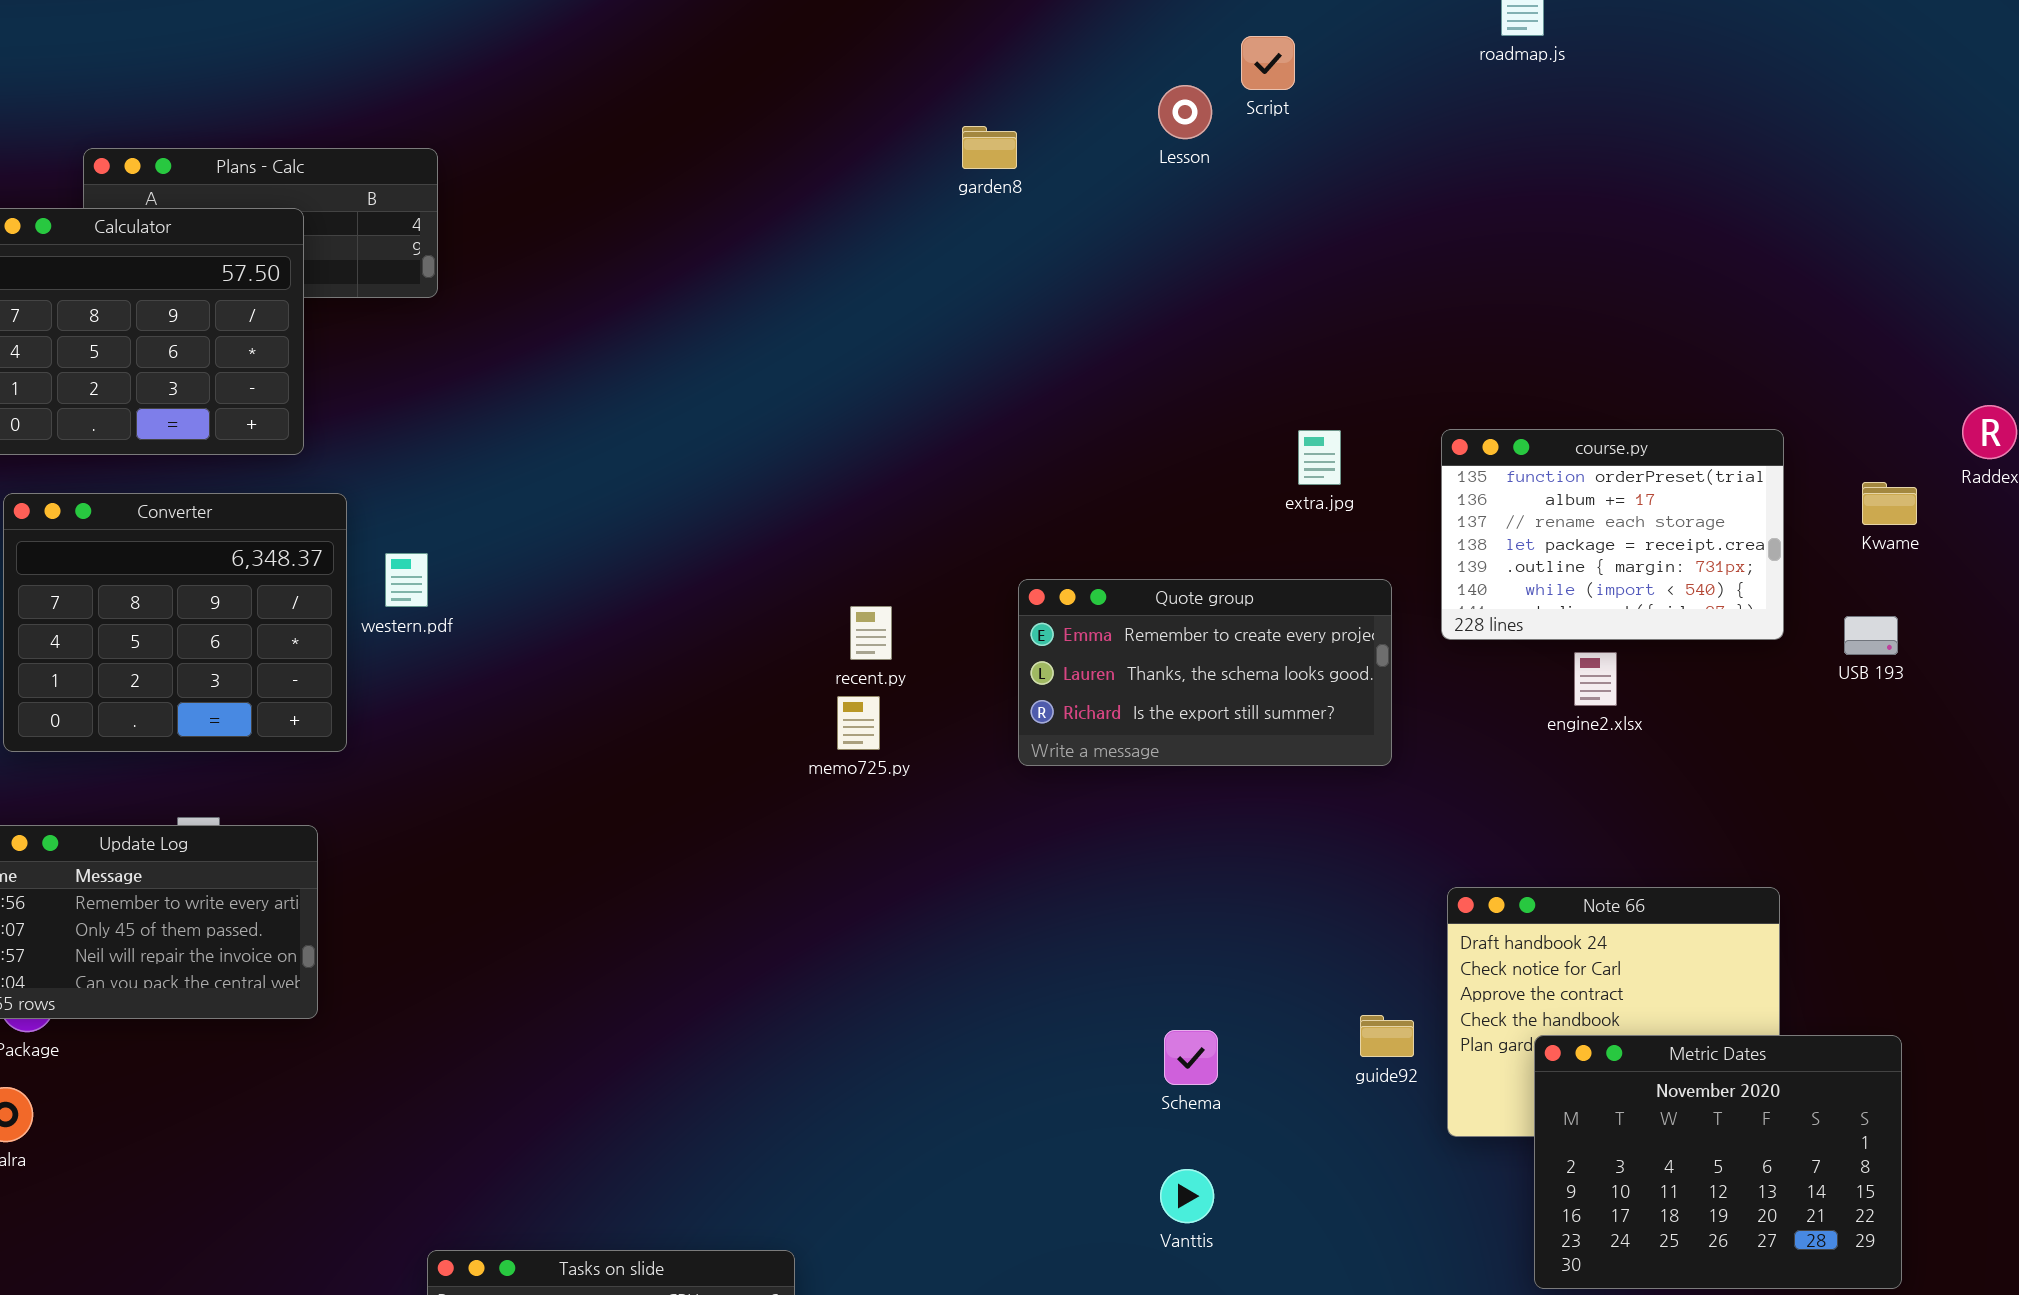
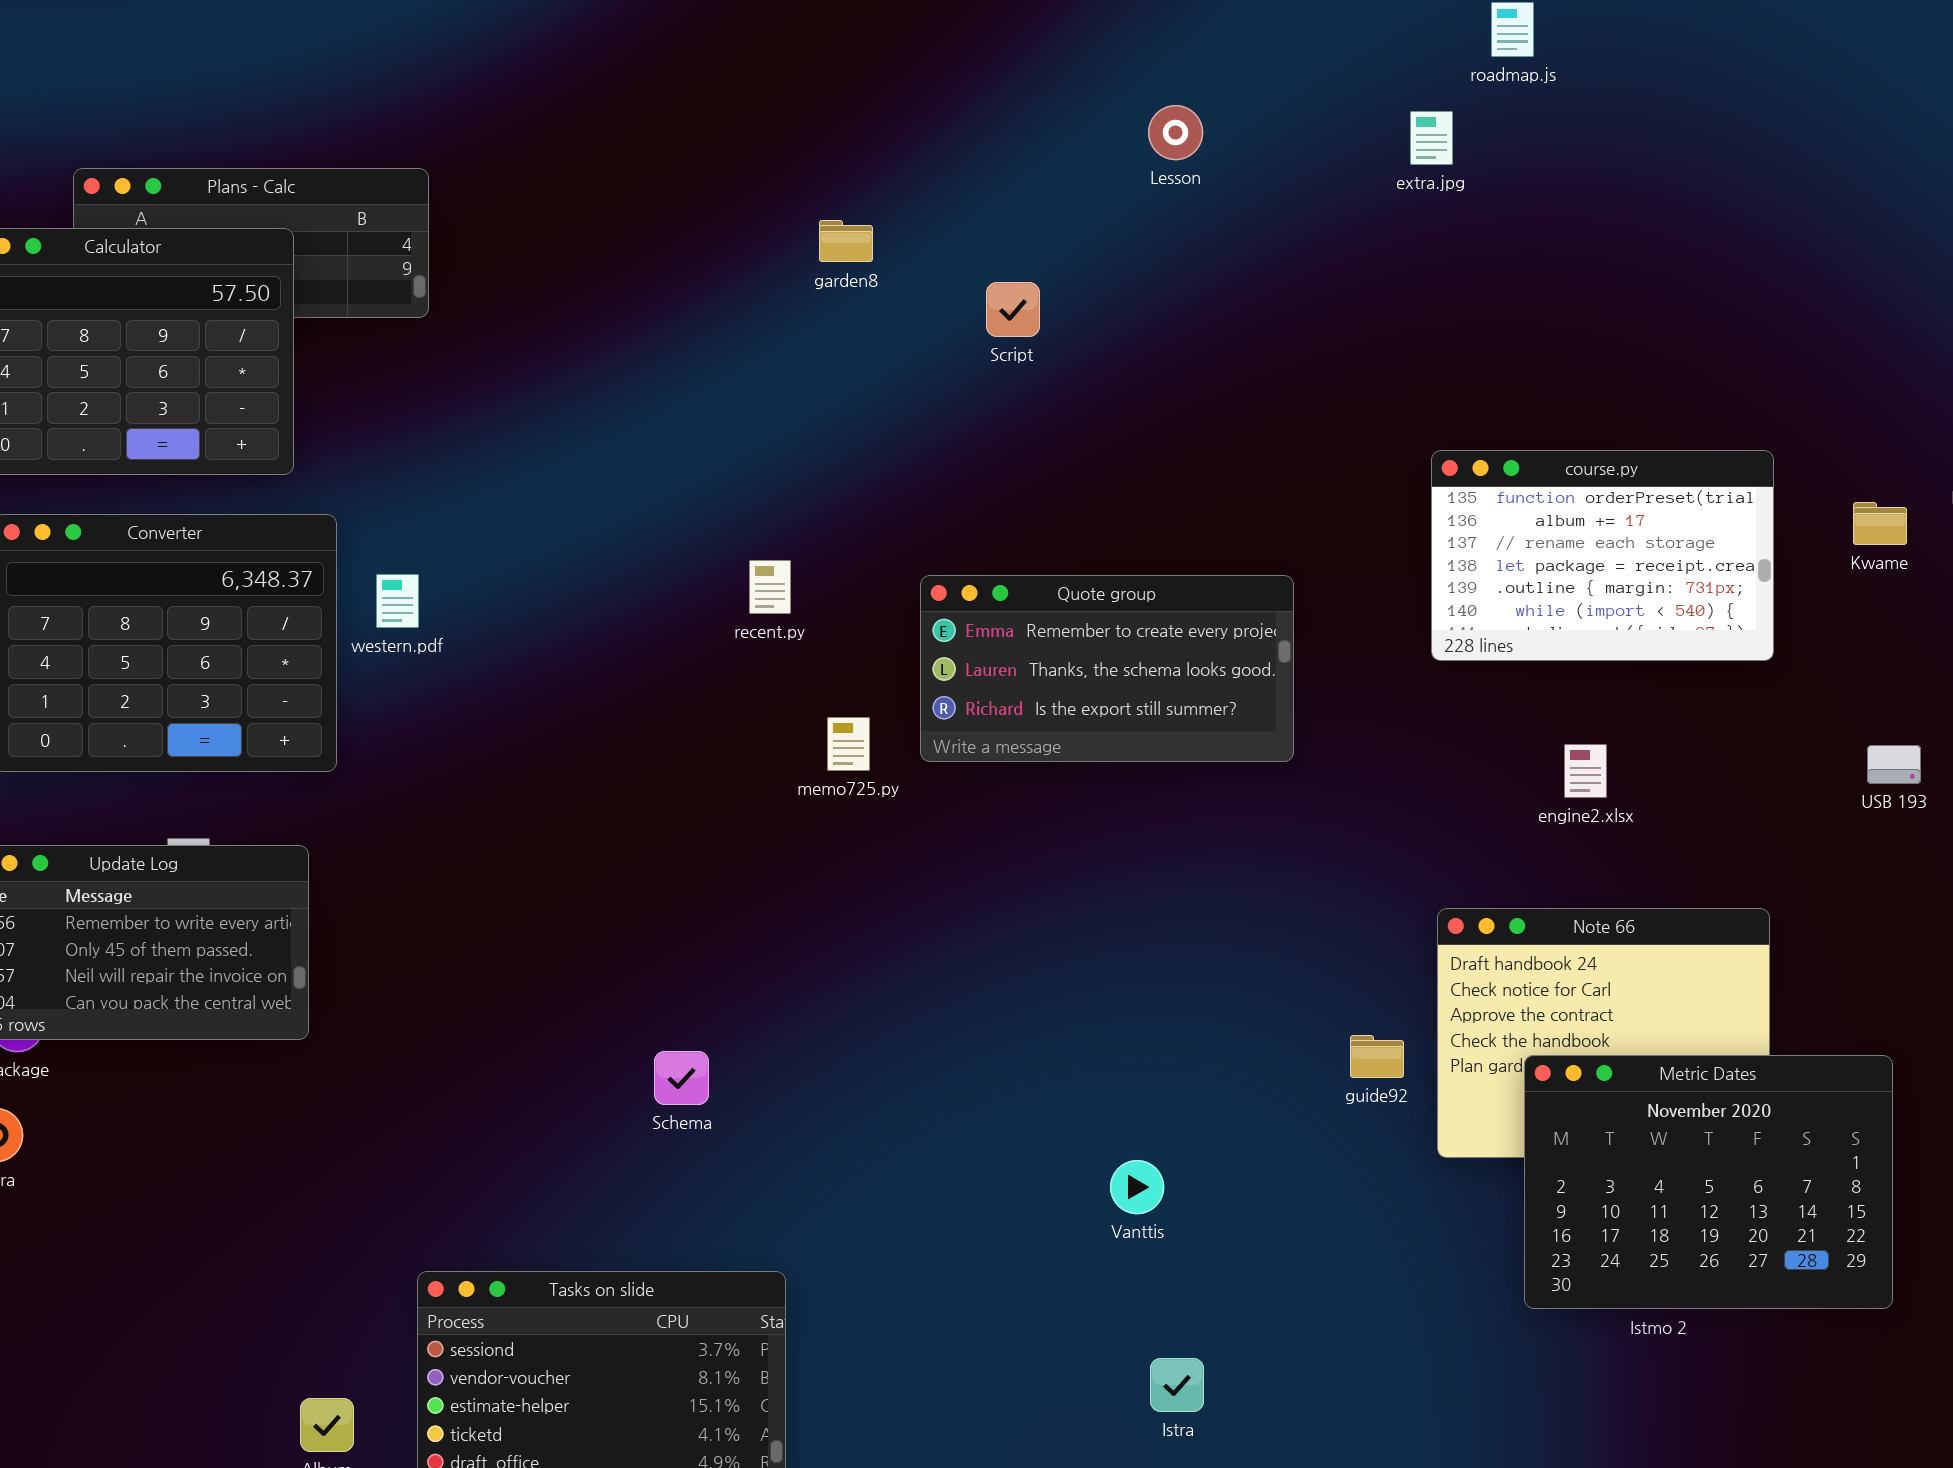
Script: [1241,36,1295,90] -> [986,282,1040,337], moved
garden8: [962,126,1017,169] -> [819,220,873,262], moved
extra.jpg: [1298,430,1341,485] -> [1410,111,1453,165], moved
Quote group: [1018,579,1392,766] -> [920,575,1294,762], moved
recent.py: [850,606,892,660] -> [749,560,791,614], moved
USB 193: [1844,616,1898,655] -> [1867,745,1921,784], moved
engine2.xlsx: [1574,652,1617,706] -> [1564,744,1607,798], moved
Schema: [1164,1030,1218,1085] -> [654,1051,709,1105], moved
Vanttis: [1160,1169,1214,1223] -> [1110,1160,1164,1214], moved

